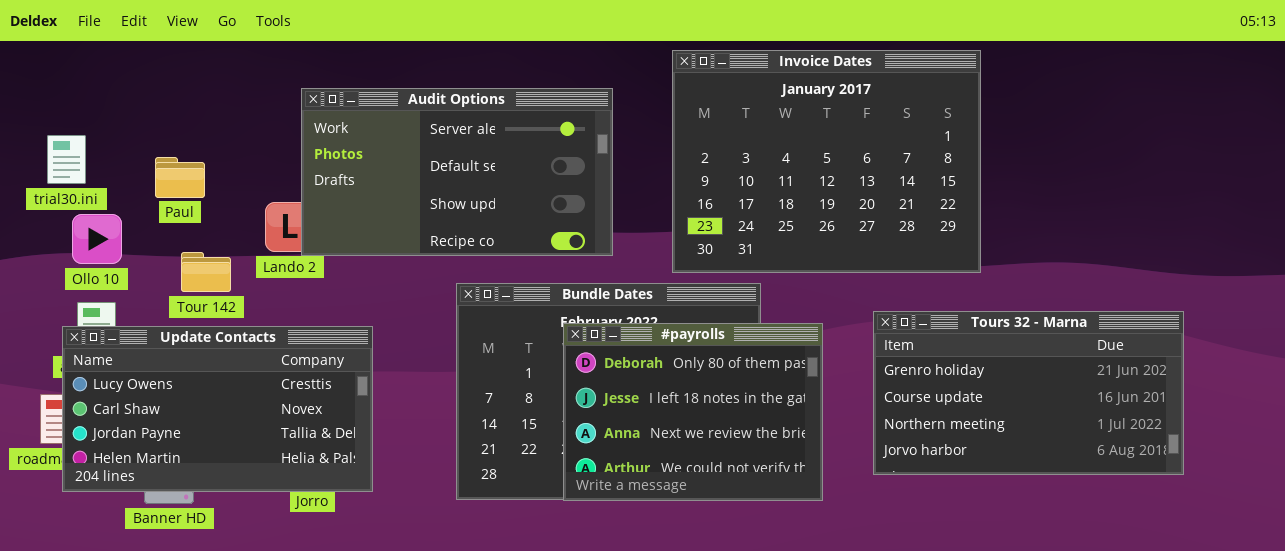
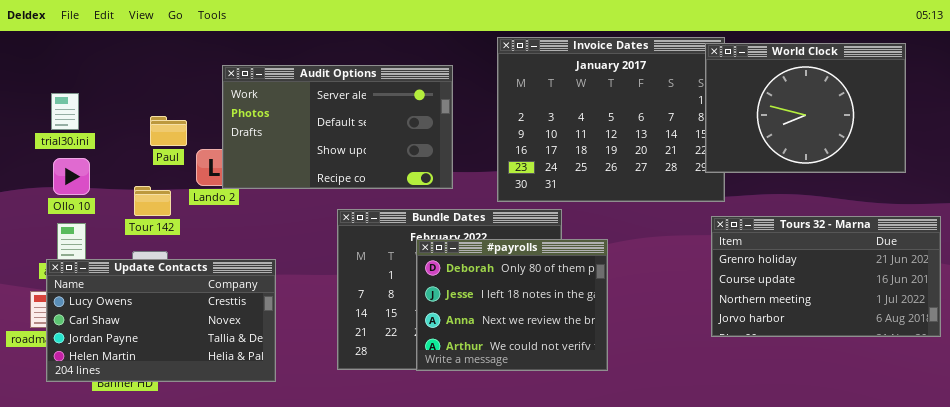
World Clock: none -> [705,43,906,173], opened
trial30.ini: [47,135,86,184] -> [51,93,79,130], moved
Paul: [155,157,205,198] -> [150,116,187,146], moved
Tours 32 - Marna: [873,311,1184,475] -> [711,216,941,337], moved
Update Contacts: [62,326,373,492] -> [46,259,276,382], moved

